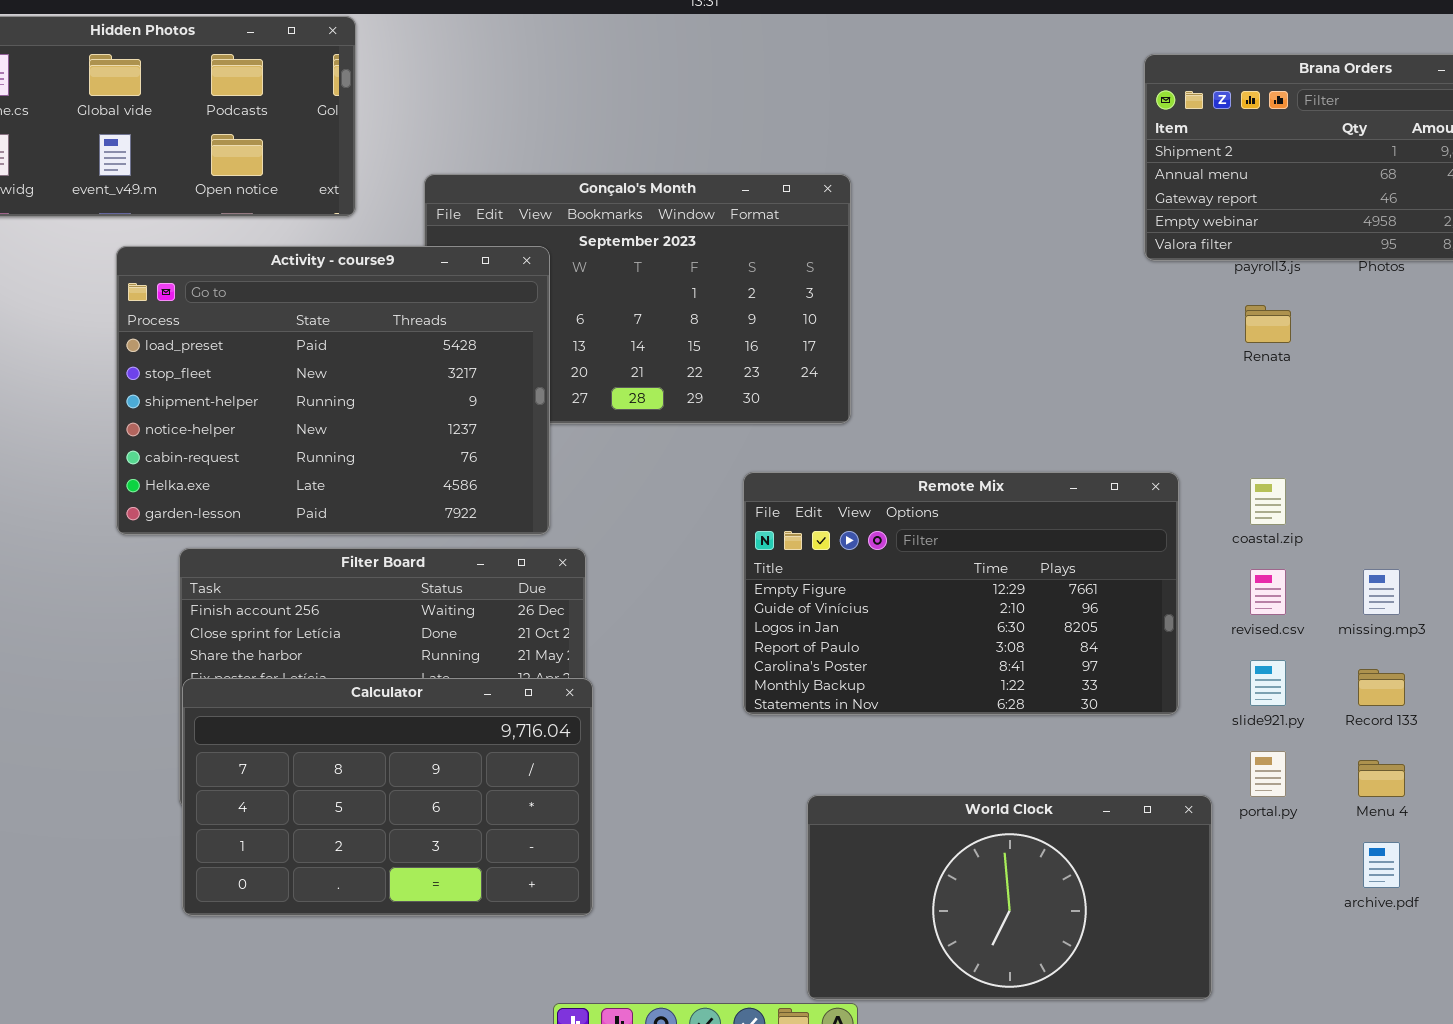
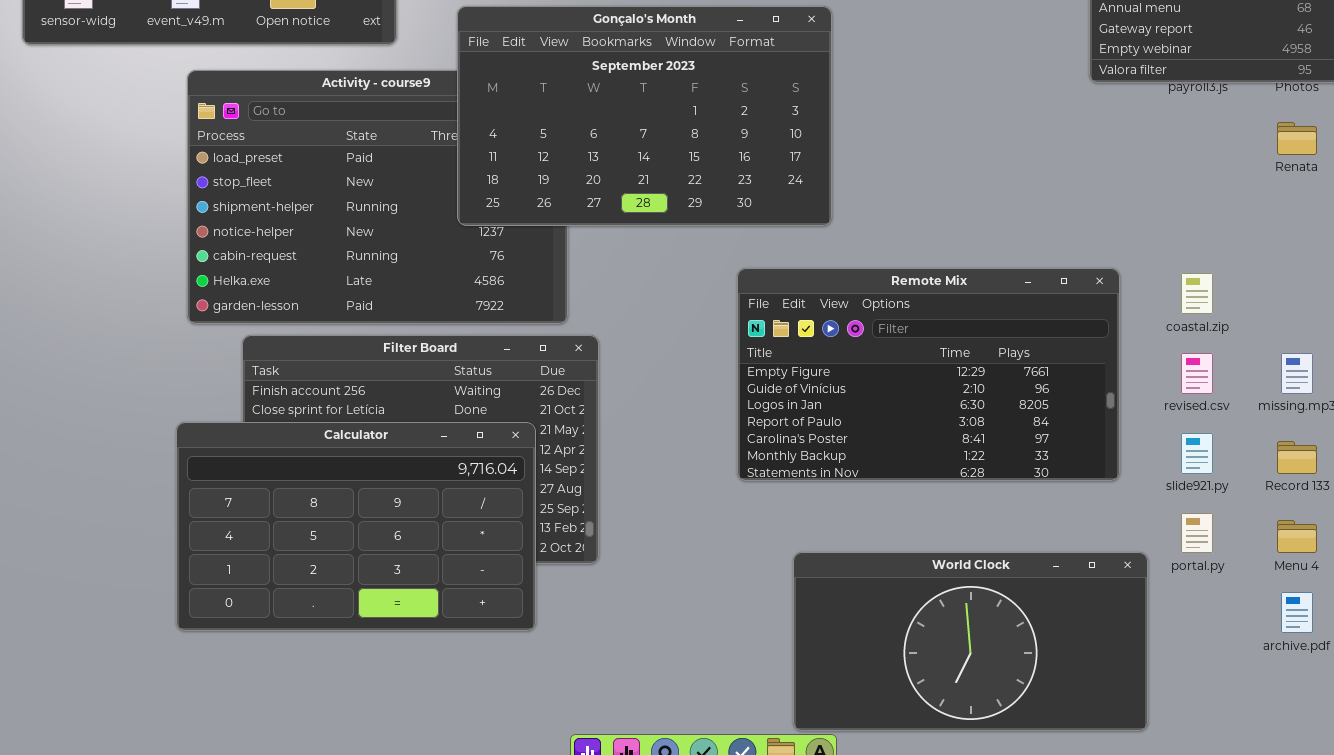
Gonçalo's Month: [424,174,851,424] -> [457,6,832,226], raised
Renata: [1245,305,1291,343] -> [1277,122,1317,155], moved
Calculator: [182,678,593,916] -> [176,422,536,631], moved

